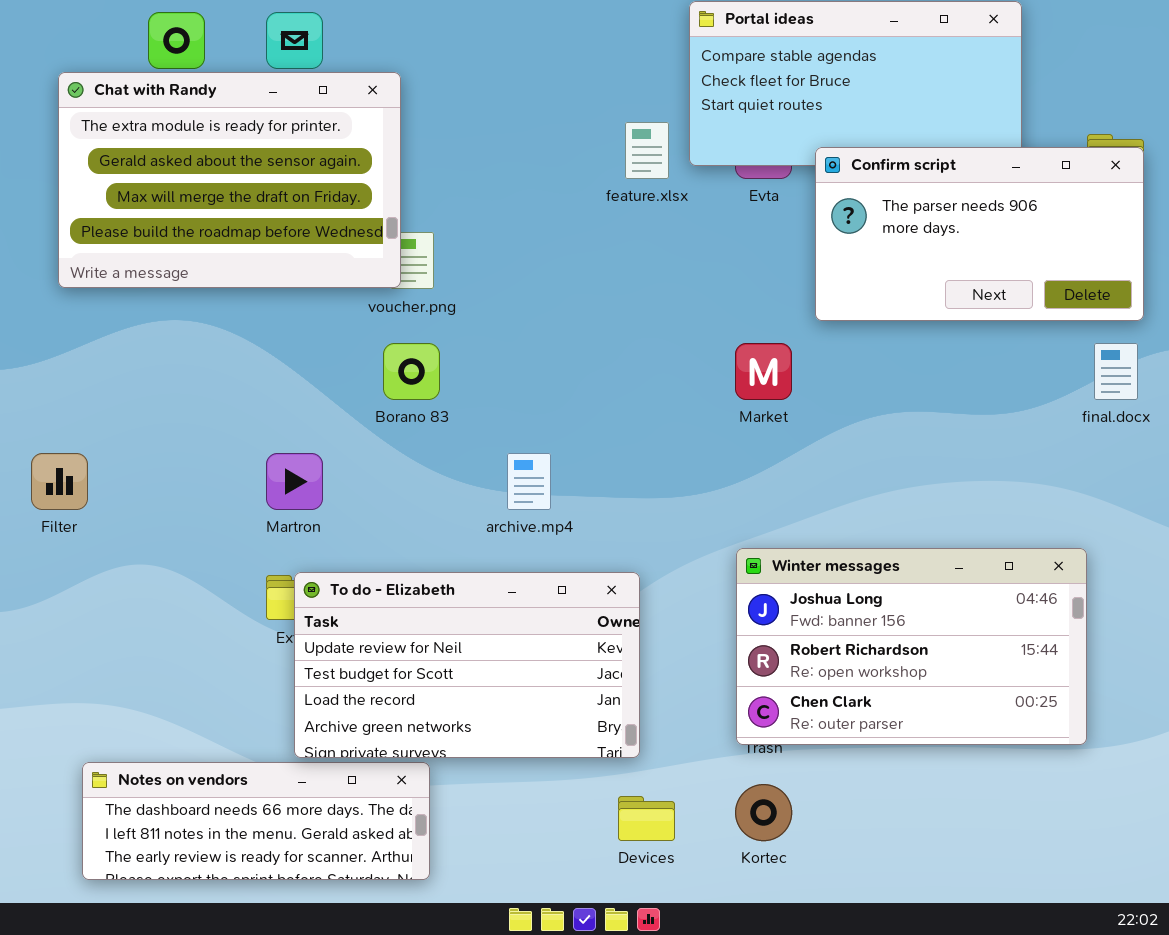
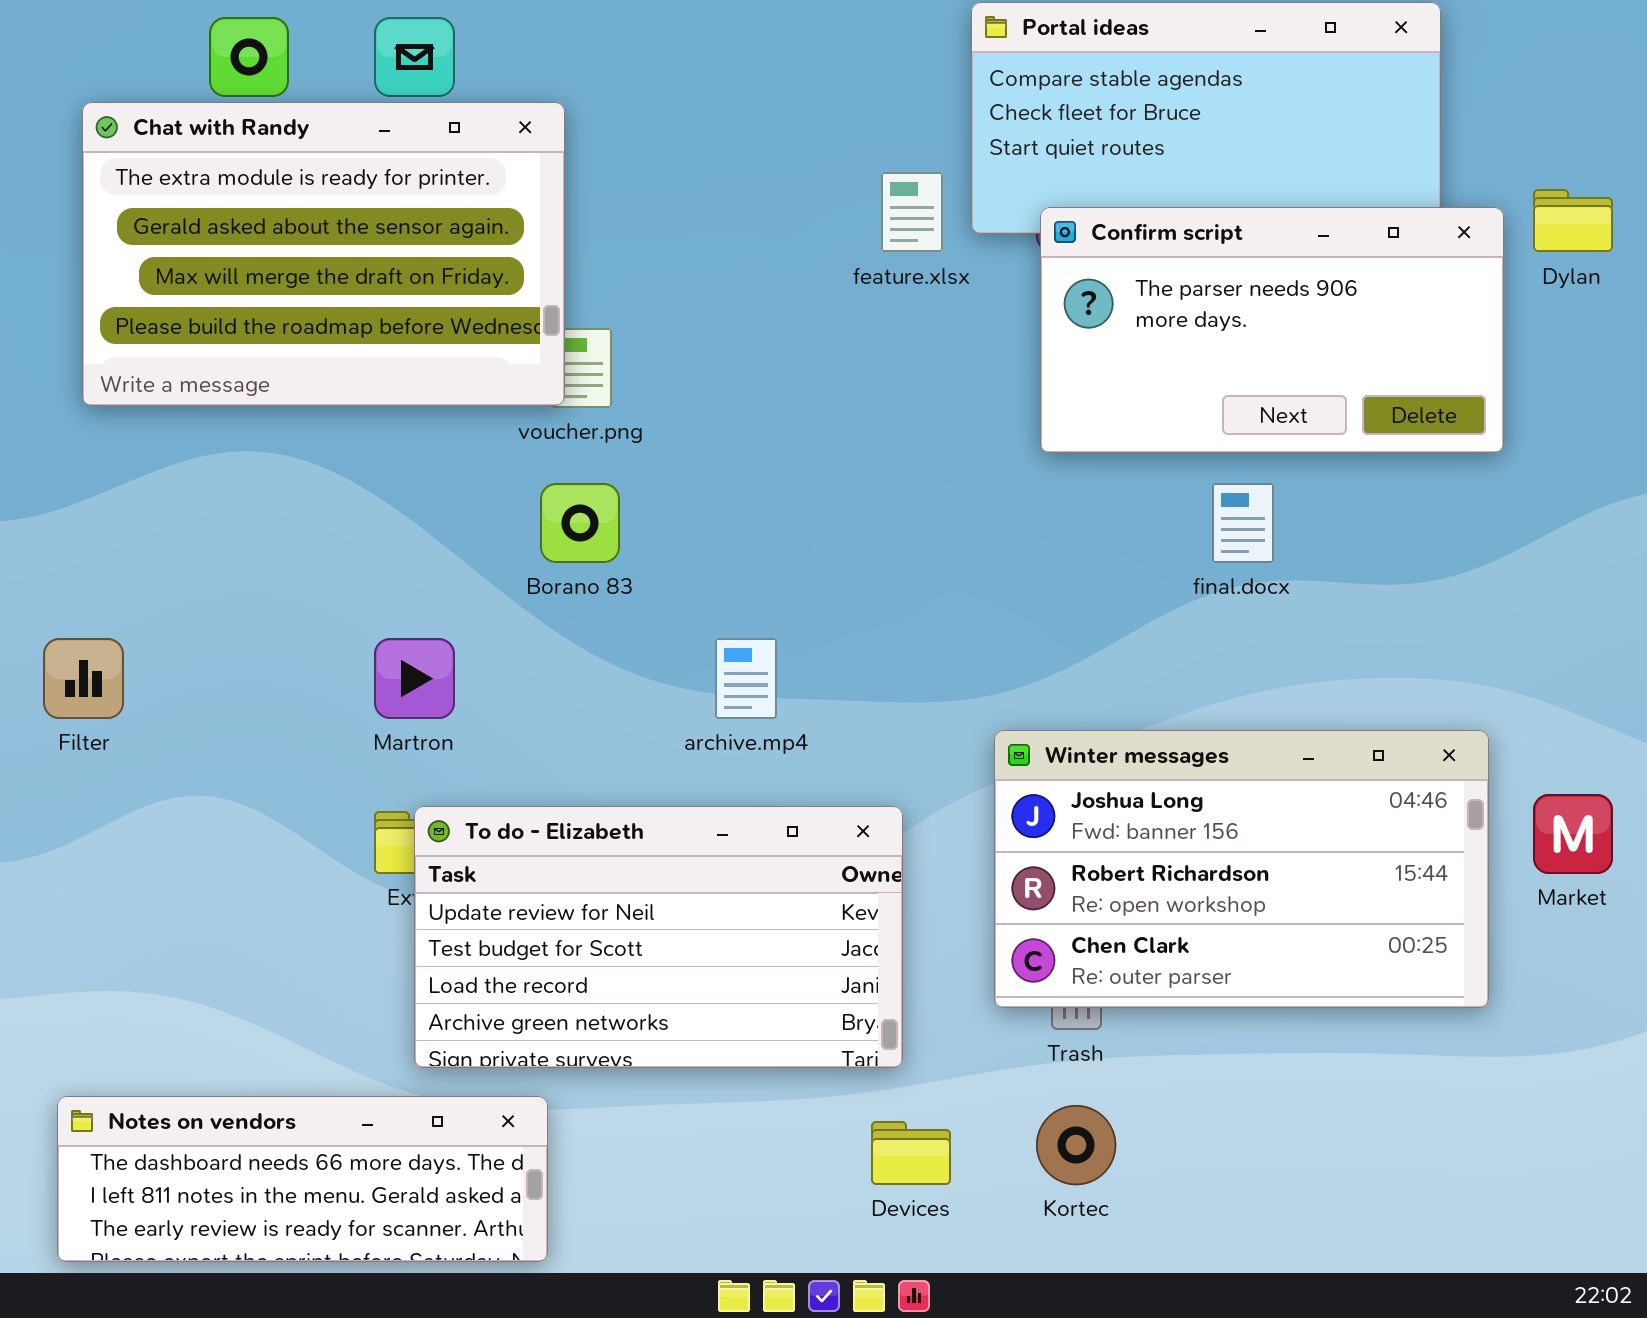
Confirm script: [815,147,1144,321] -> [1040,207,1504,453], moved
Market: [735,343,792,400] -> [1533,794,1613,874], moved
final.docx: [1094,343,1138,400] -> [1212,483,1274,563], moved
Winter messages: [736,548,1087,745] -> [994,730,1489,1008], moved
Notes on vendors: [82,762,430,880] -> [57,1096,548,1262], moved

